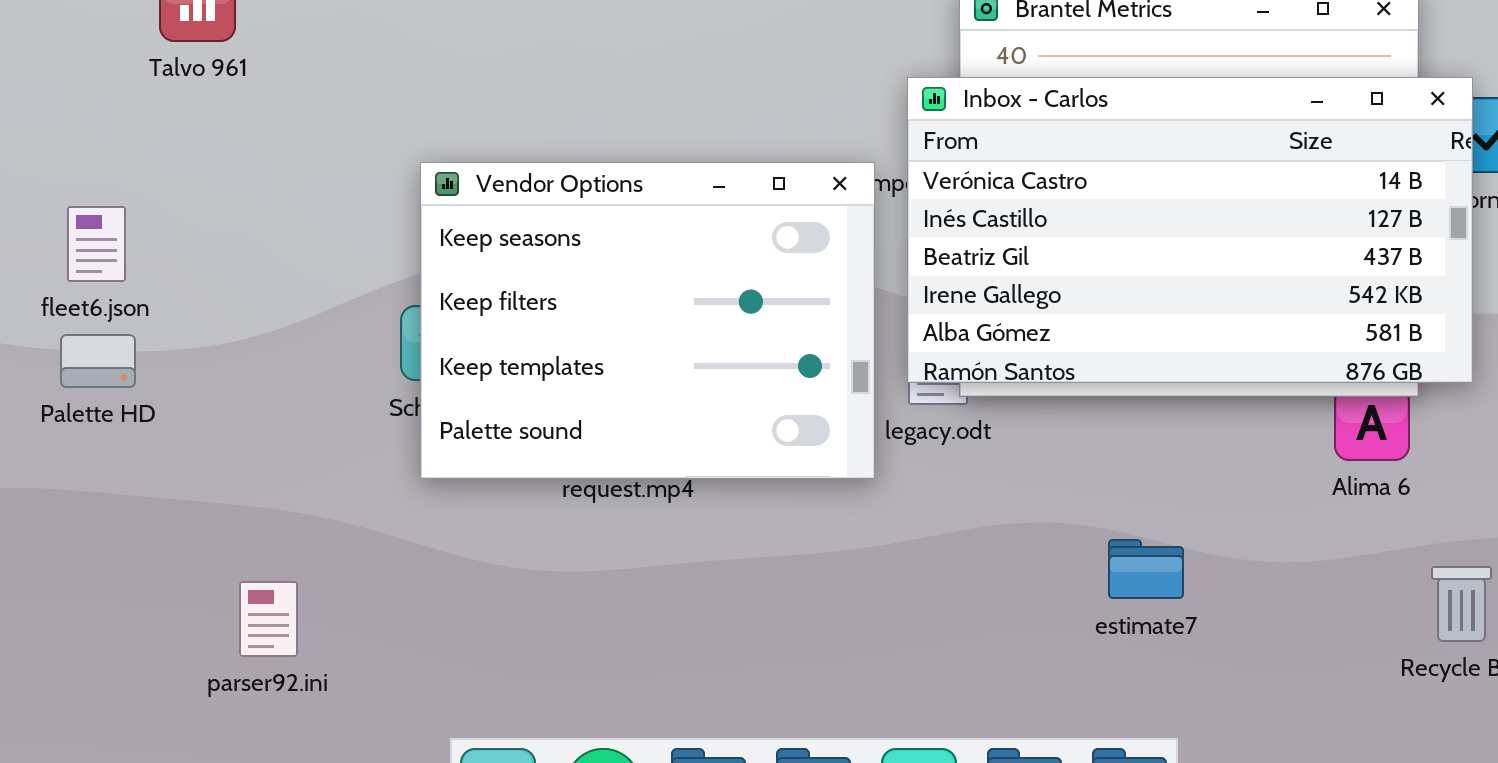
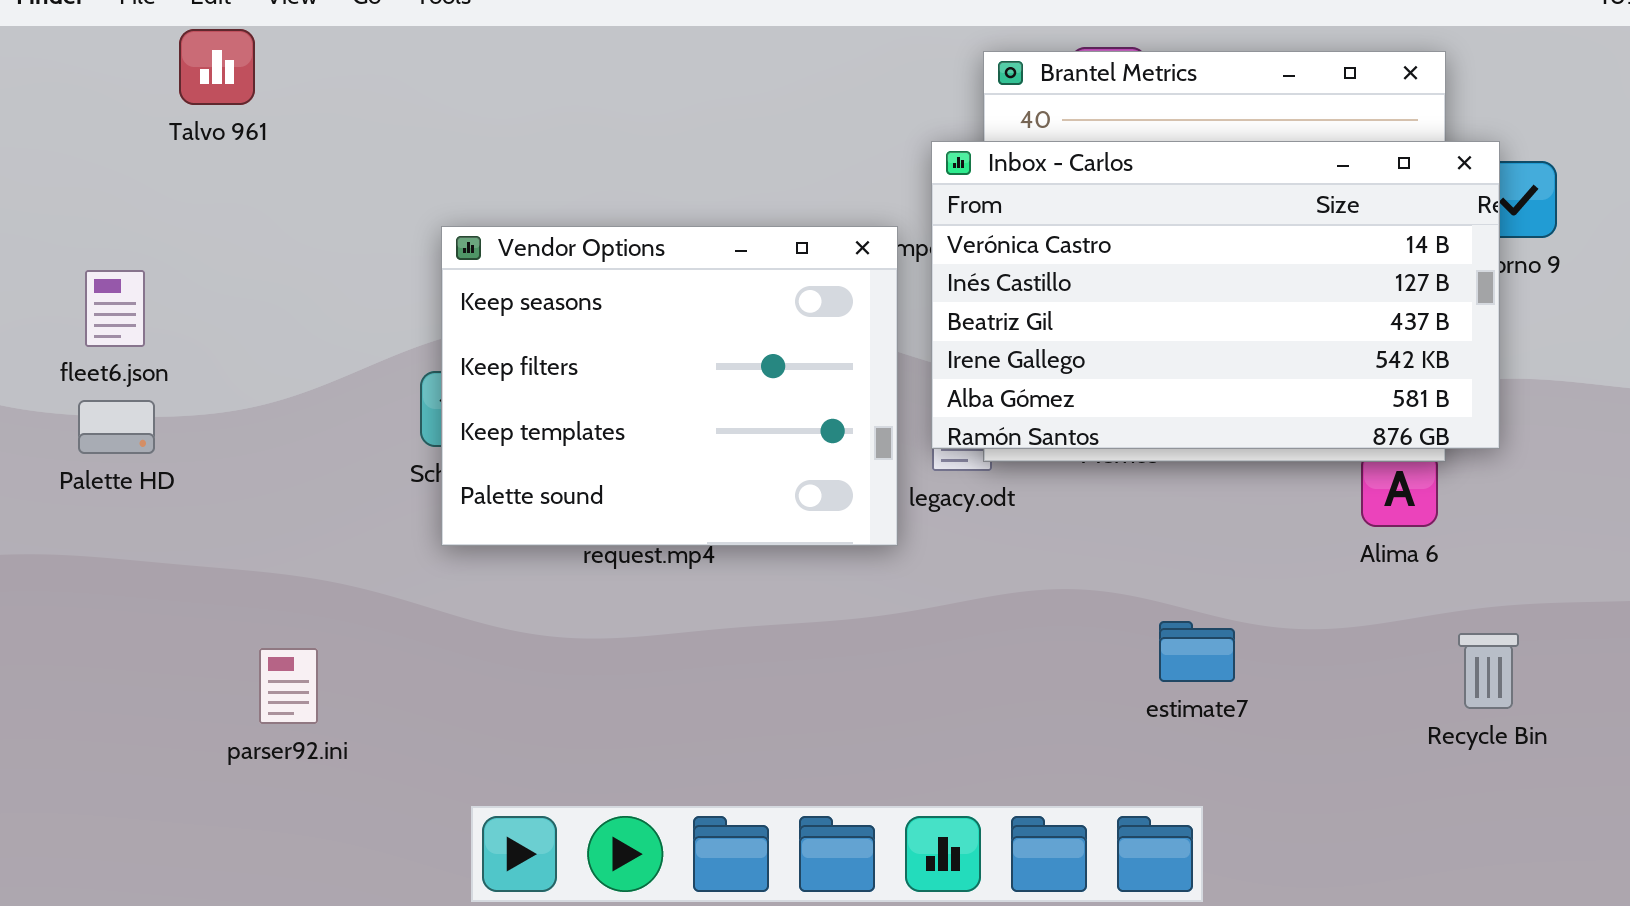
estimate7: [1108,539,1184,599] -> [1159,621,1235,682], moved

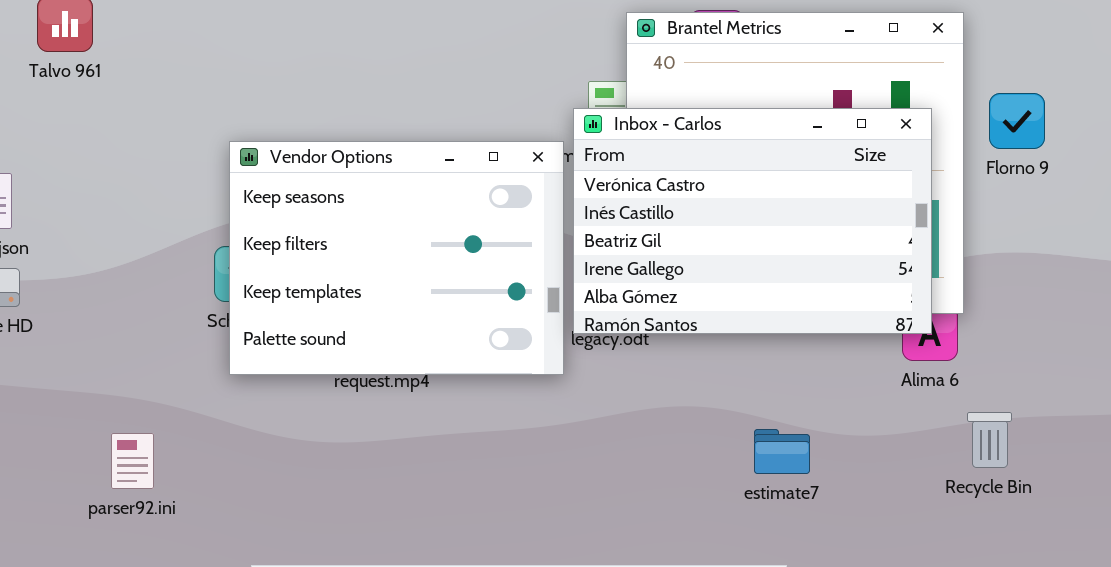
Inbox - Carlos: [931,141,1500,449] -> [573,108,932,334], moved, resized
Recycle Bin: [1458,633,1519,709] -> [967,412,1012,468], moved
parser92.ini: [259,648,318,724] -> [111,433,154,489], moved

